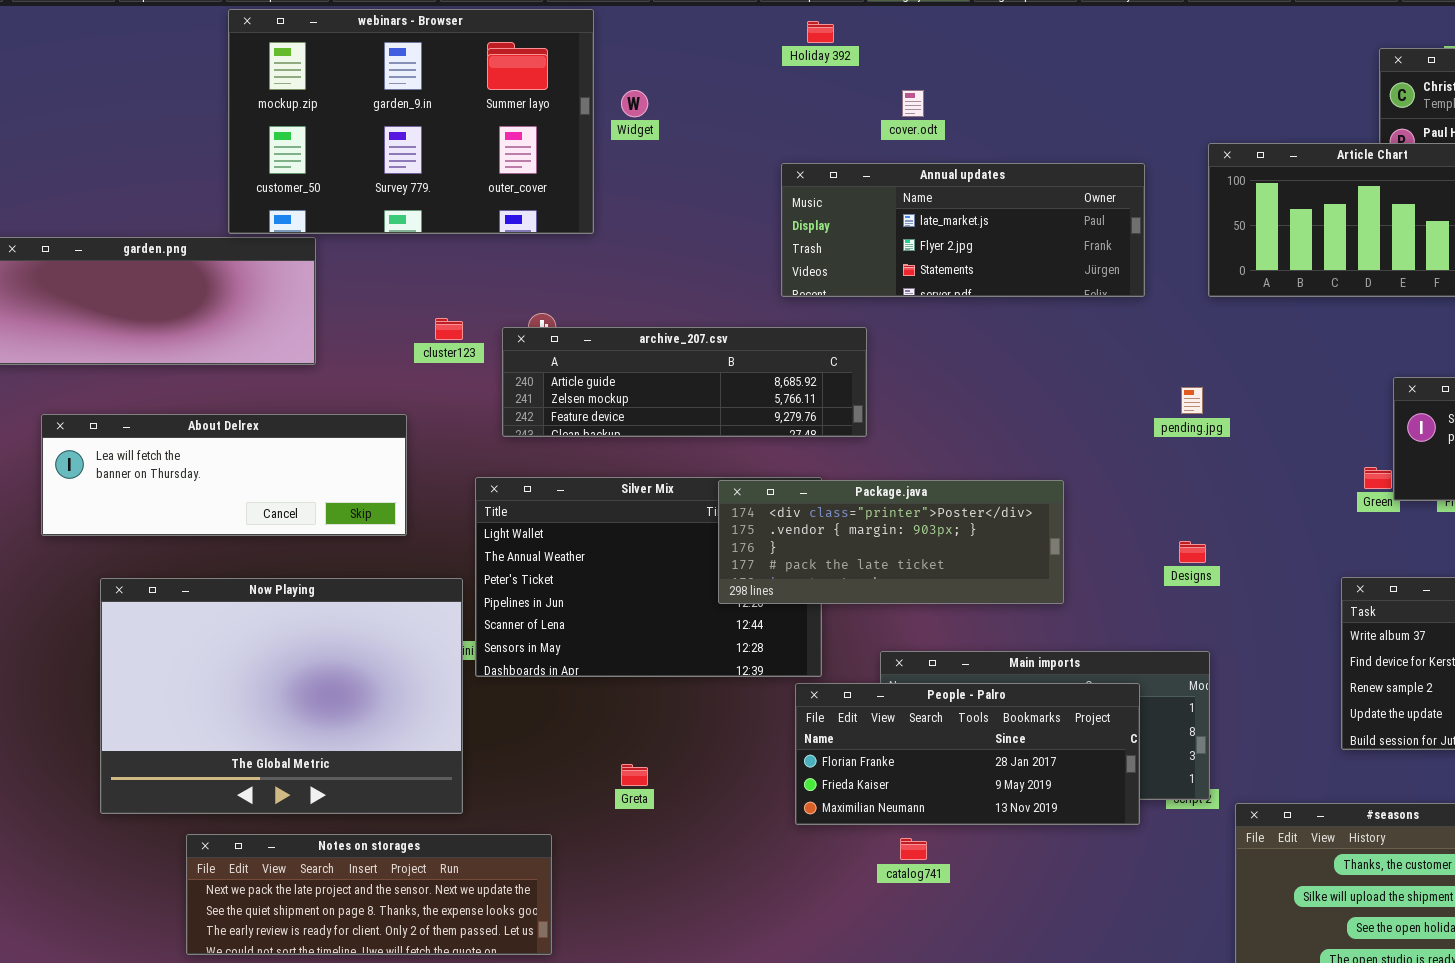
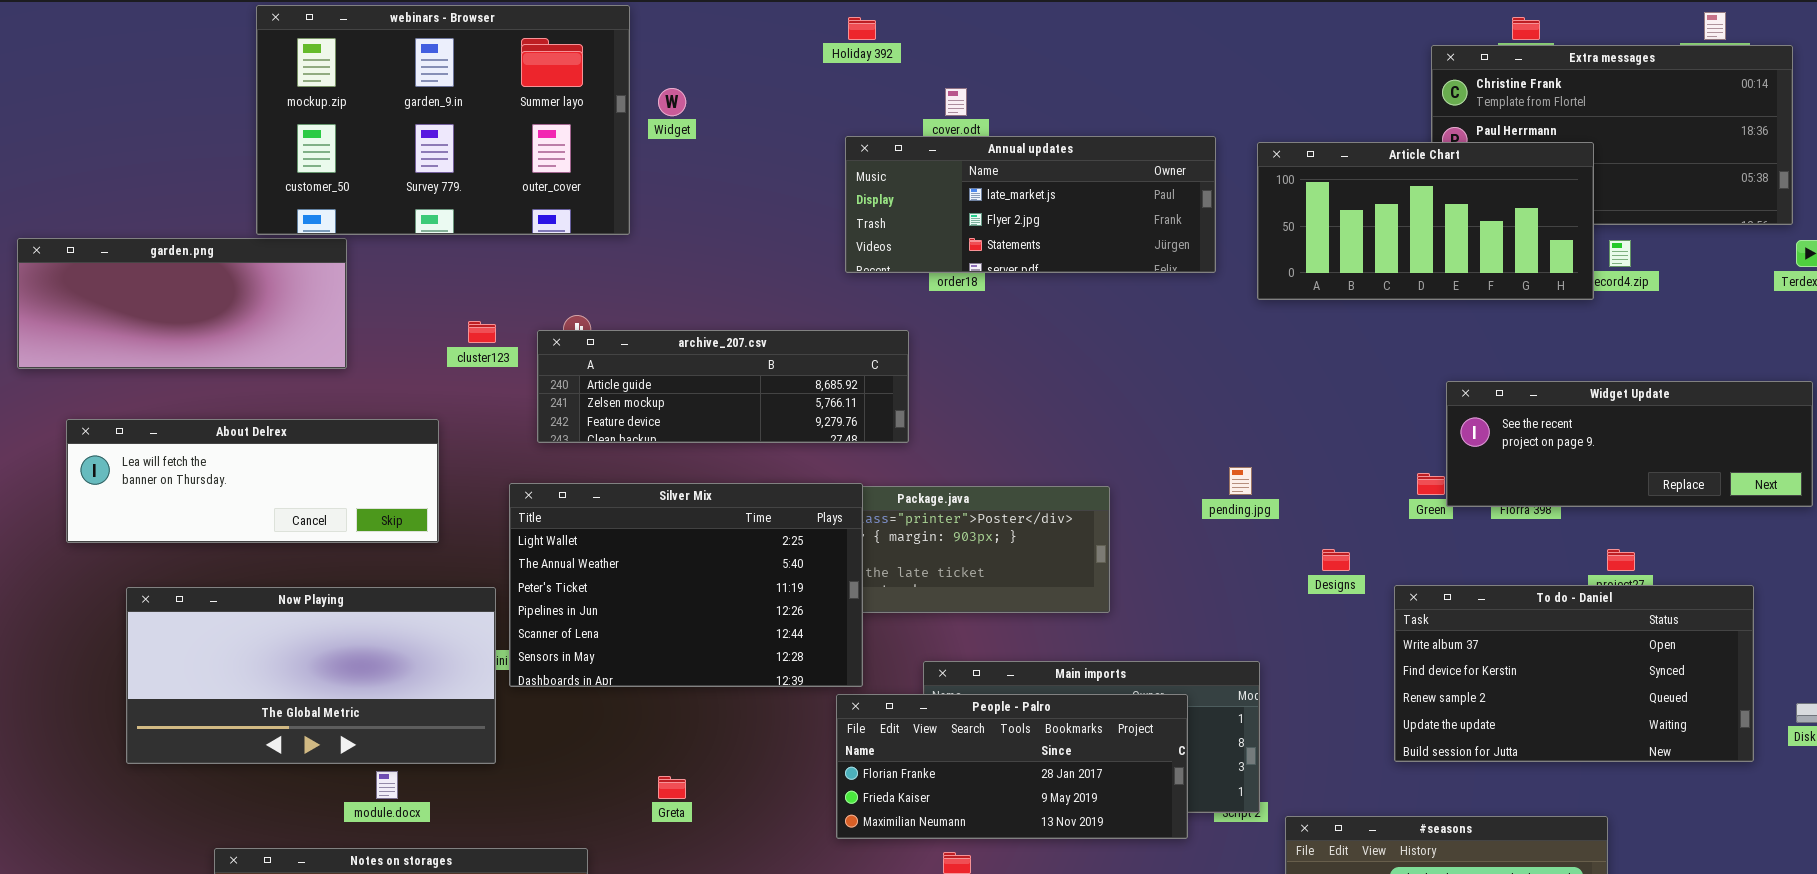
Annual updates: [781,163,1145,297] -> [845,136,1216,273], moved
pending.jpg: [1181,387,1203,414] -> [1229,467,1252,495], moved
Silver Mix: [475,477,822,677] -> [509,483,863,687], raised
Designs: [1179,541,1206,563] -> [1322,549,1350,571], moved
Now Playing: [100,578,463,814] -> [126,587,496,764], resized

